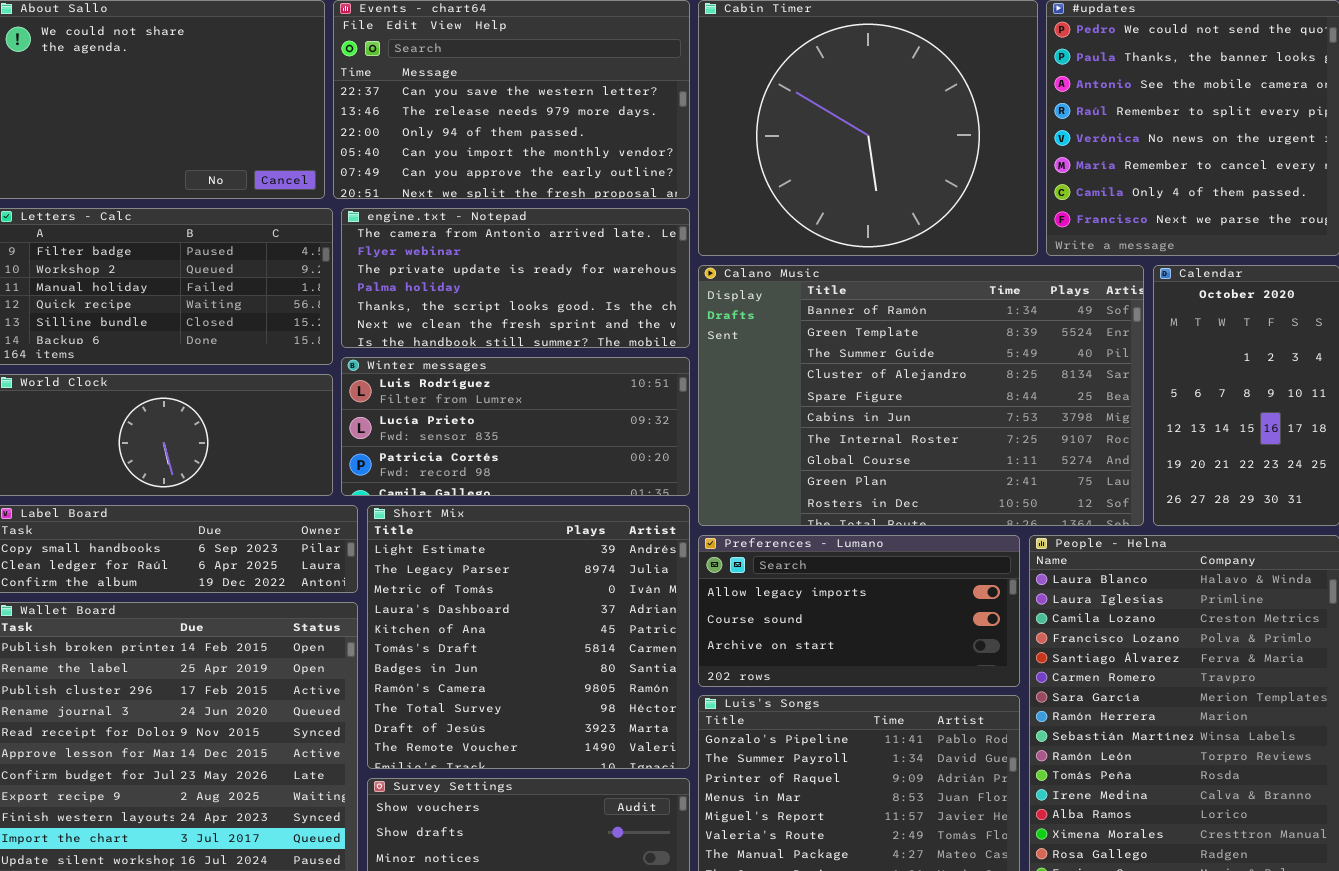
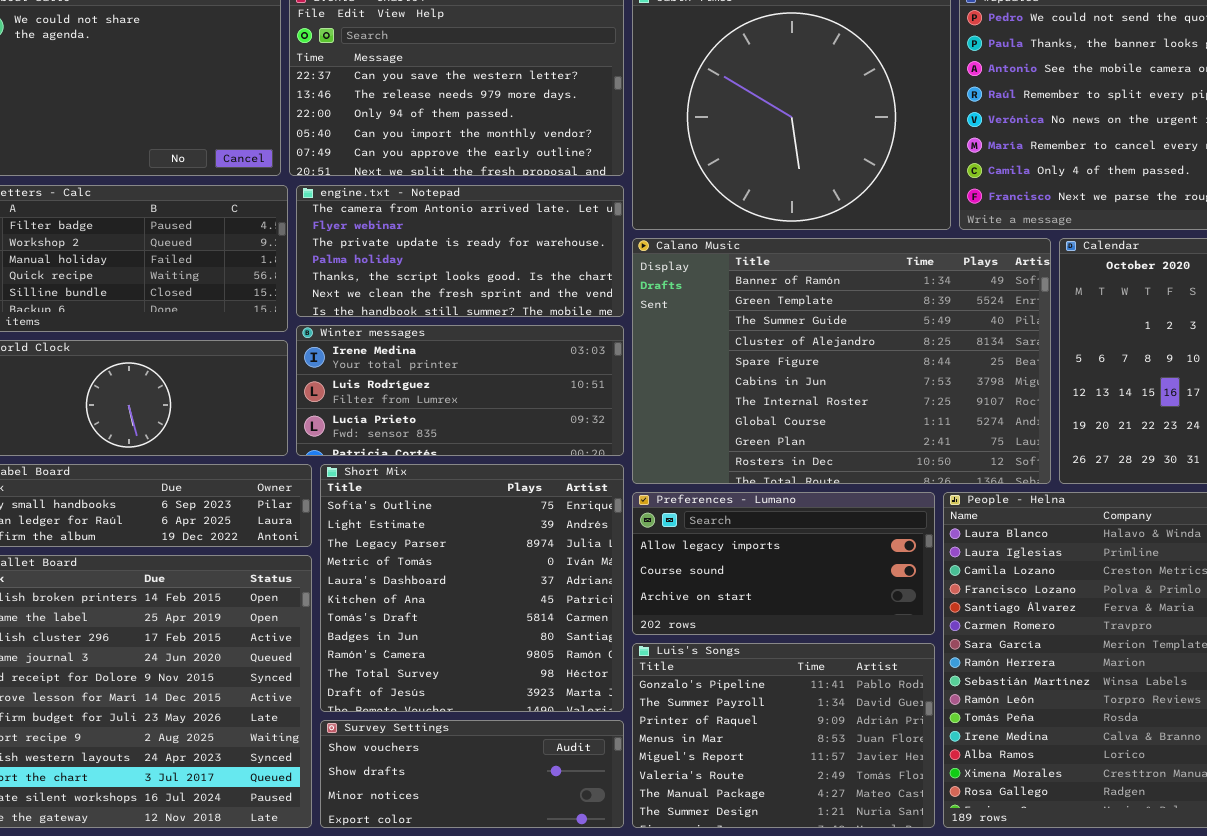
Winter messages: [341,357,690,496] -> [296,325,624,456], scrolled up 1 row
Short Mix: [367,505,690,769] -> [320,464,624,712], scrolled up 1 row

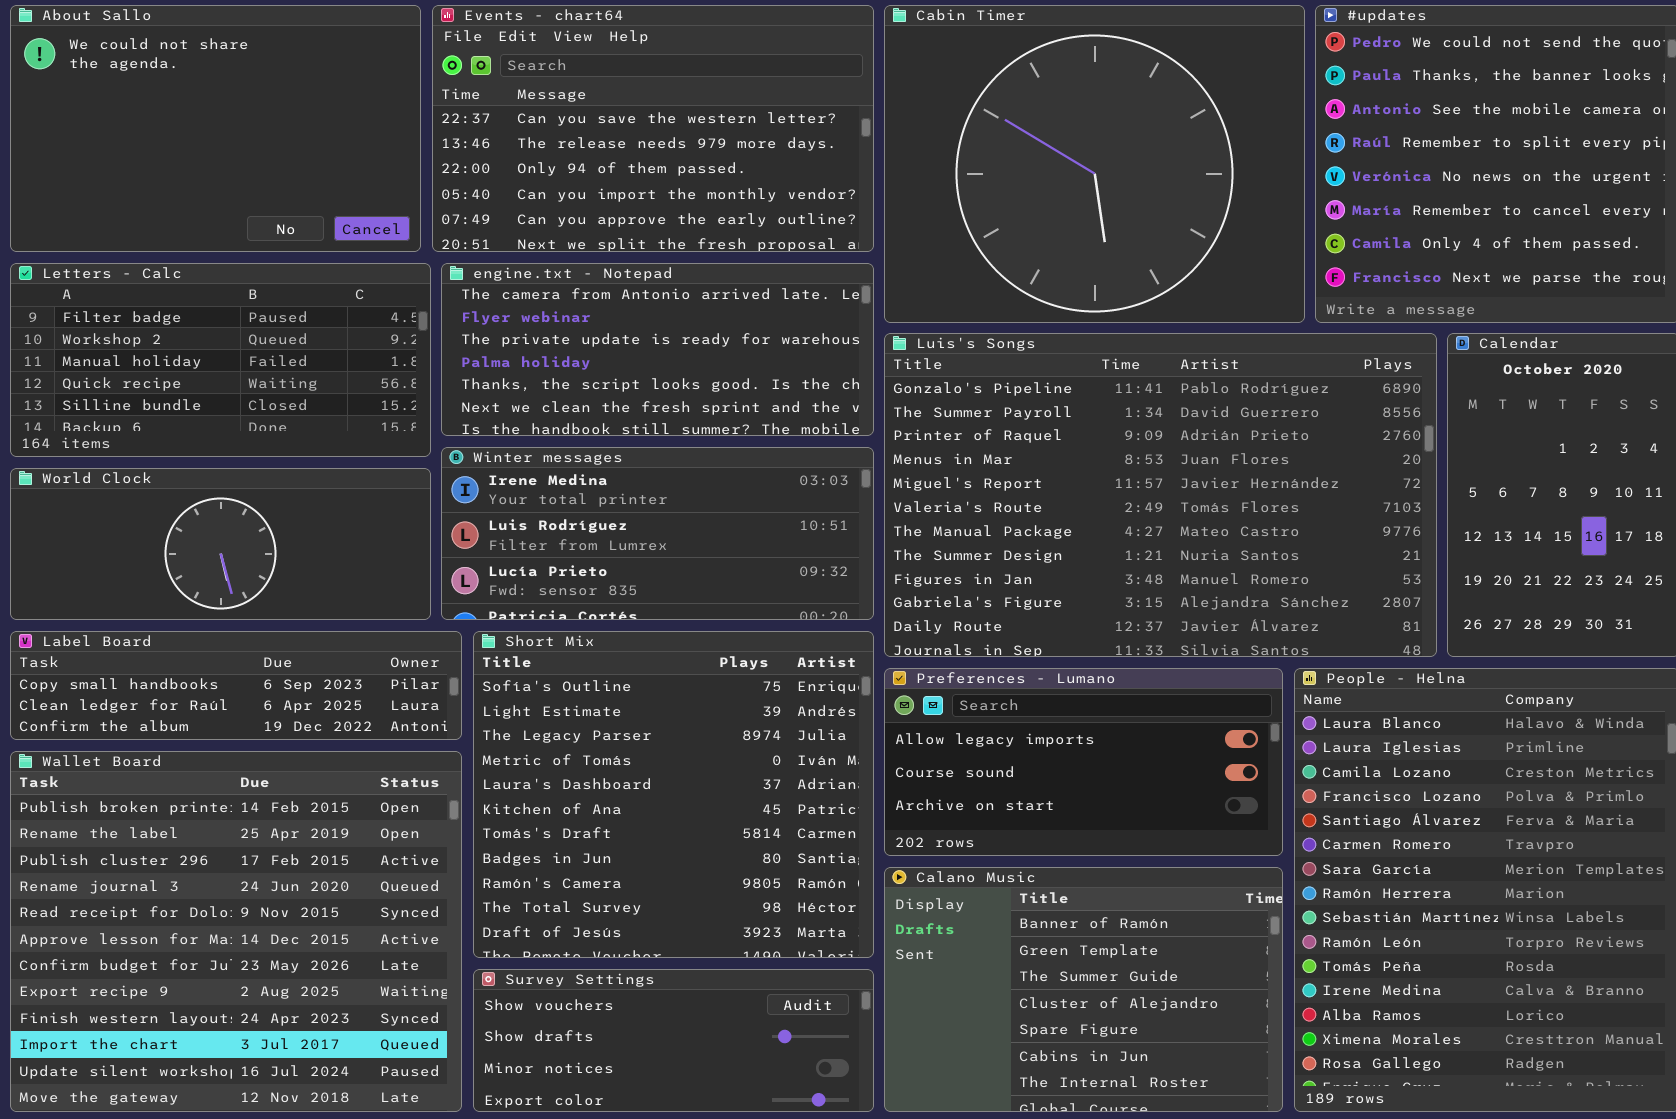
Calano Music: [632,238,1051,484] -> [884,867,1283,1112], moved, resized
Luis's Songs: [632,643,935,828] -> [884,333,1437,657], moved, resized

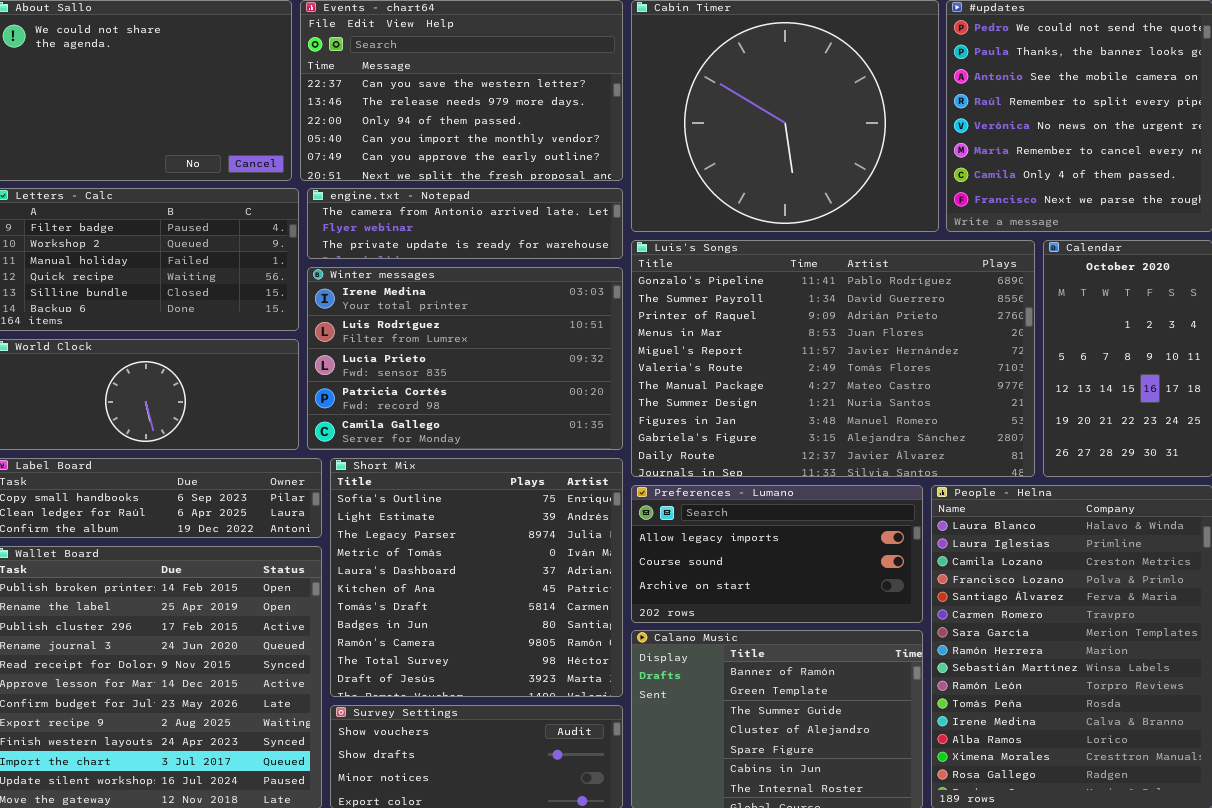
engine.txt - Notepad: [441,263,874,436] -> [307,188,623,259], resized
Winter messages: [441,447,874,620] -> [307,267,623,450], resized

